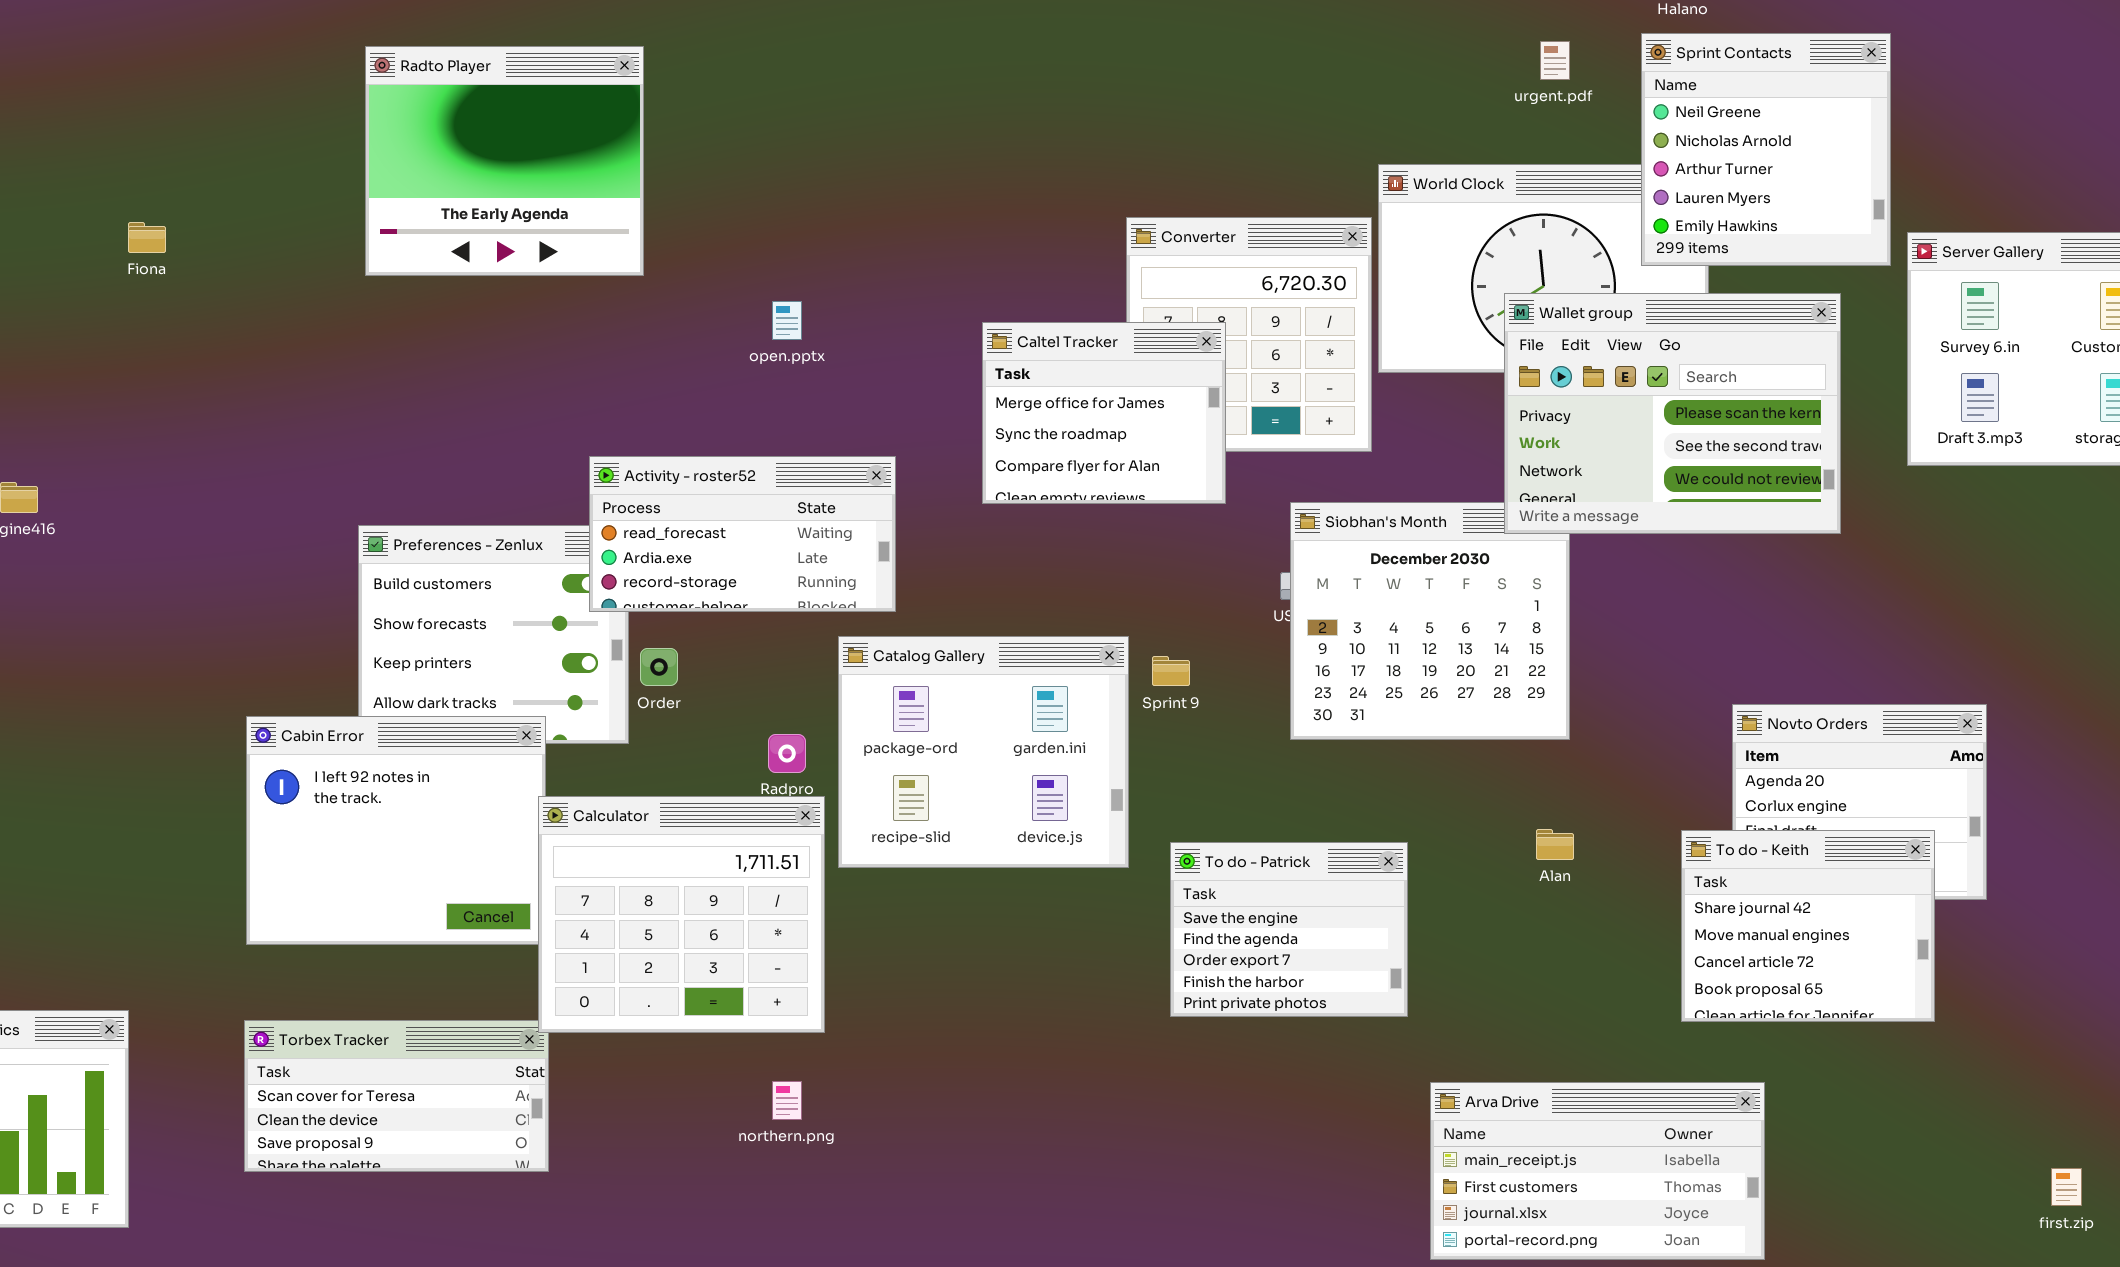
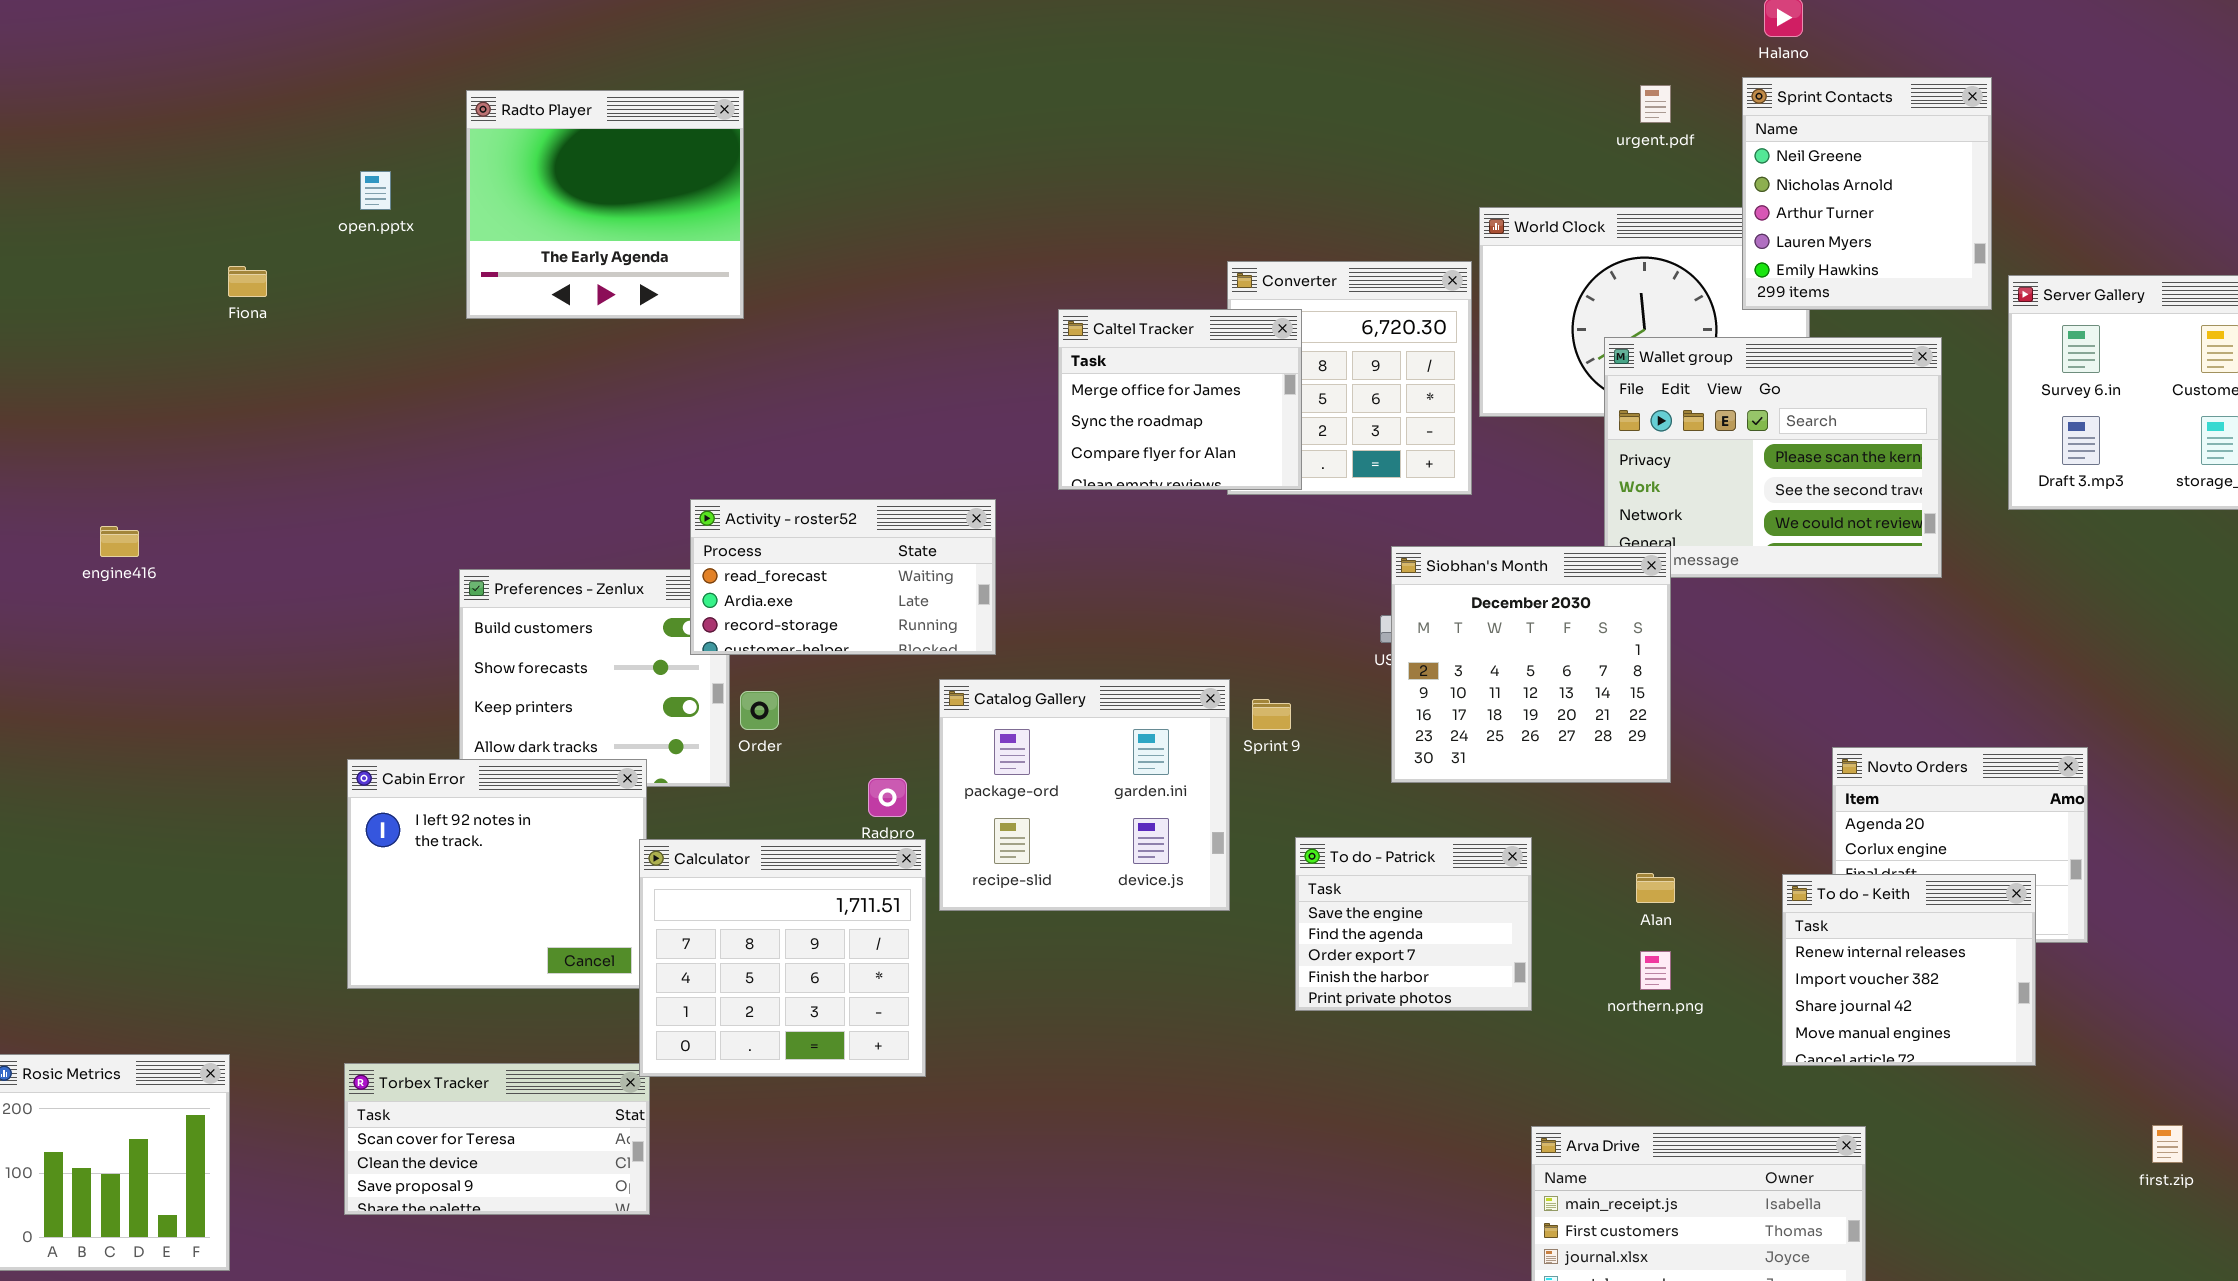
open.pptx: [772,301,802,340] -> [360,171,391,210], moved
Caltel Tracker: [982,322,1226,504] -> [1058,309,1302,490], moved
Siobhan's Month: [1290,502,1570,740] -> [1391,546,1671,783], raised
To do - Keith: [1681,830,1935,1022] -> [1782,874,2036,1066], scrolled up 2 rows
To do - Patrick: [1170,842,1408,1017] -> [1295,837,1532,1011], moved
northern.png: [772,1081,802,1120] -> [1640,951,1671,990], moved
first.zip: [2051,1168,2082,1206] -> [2152,1125,2183,1163], moved

